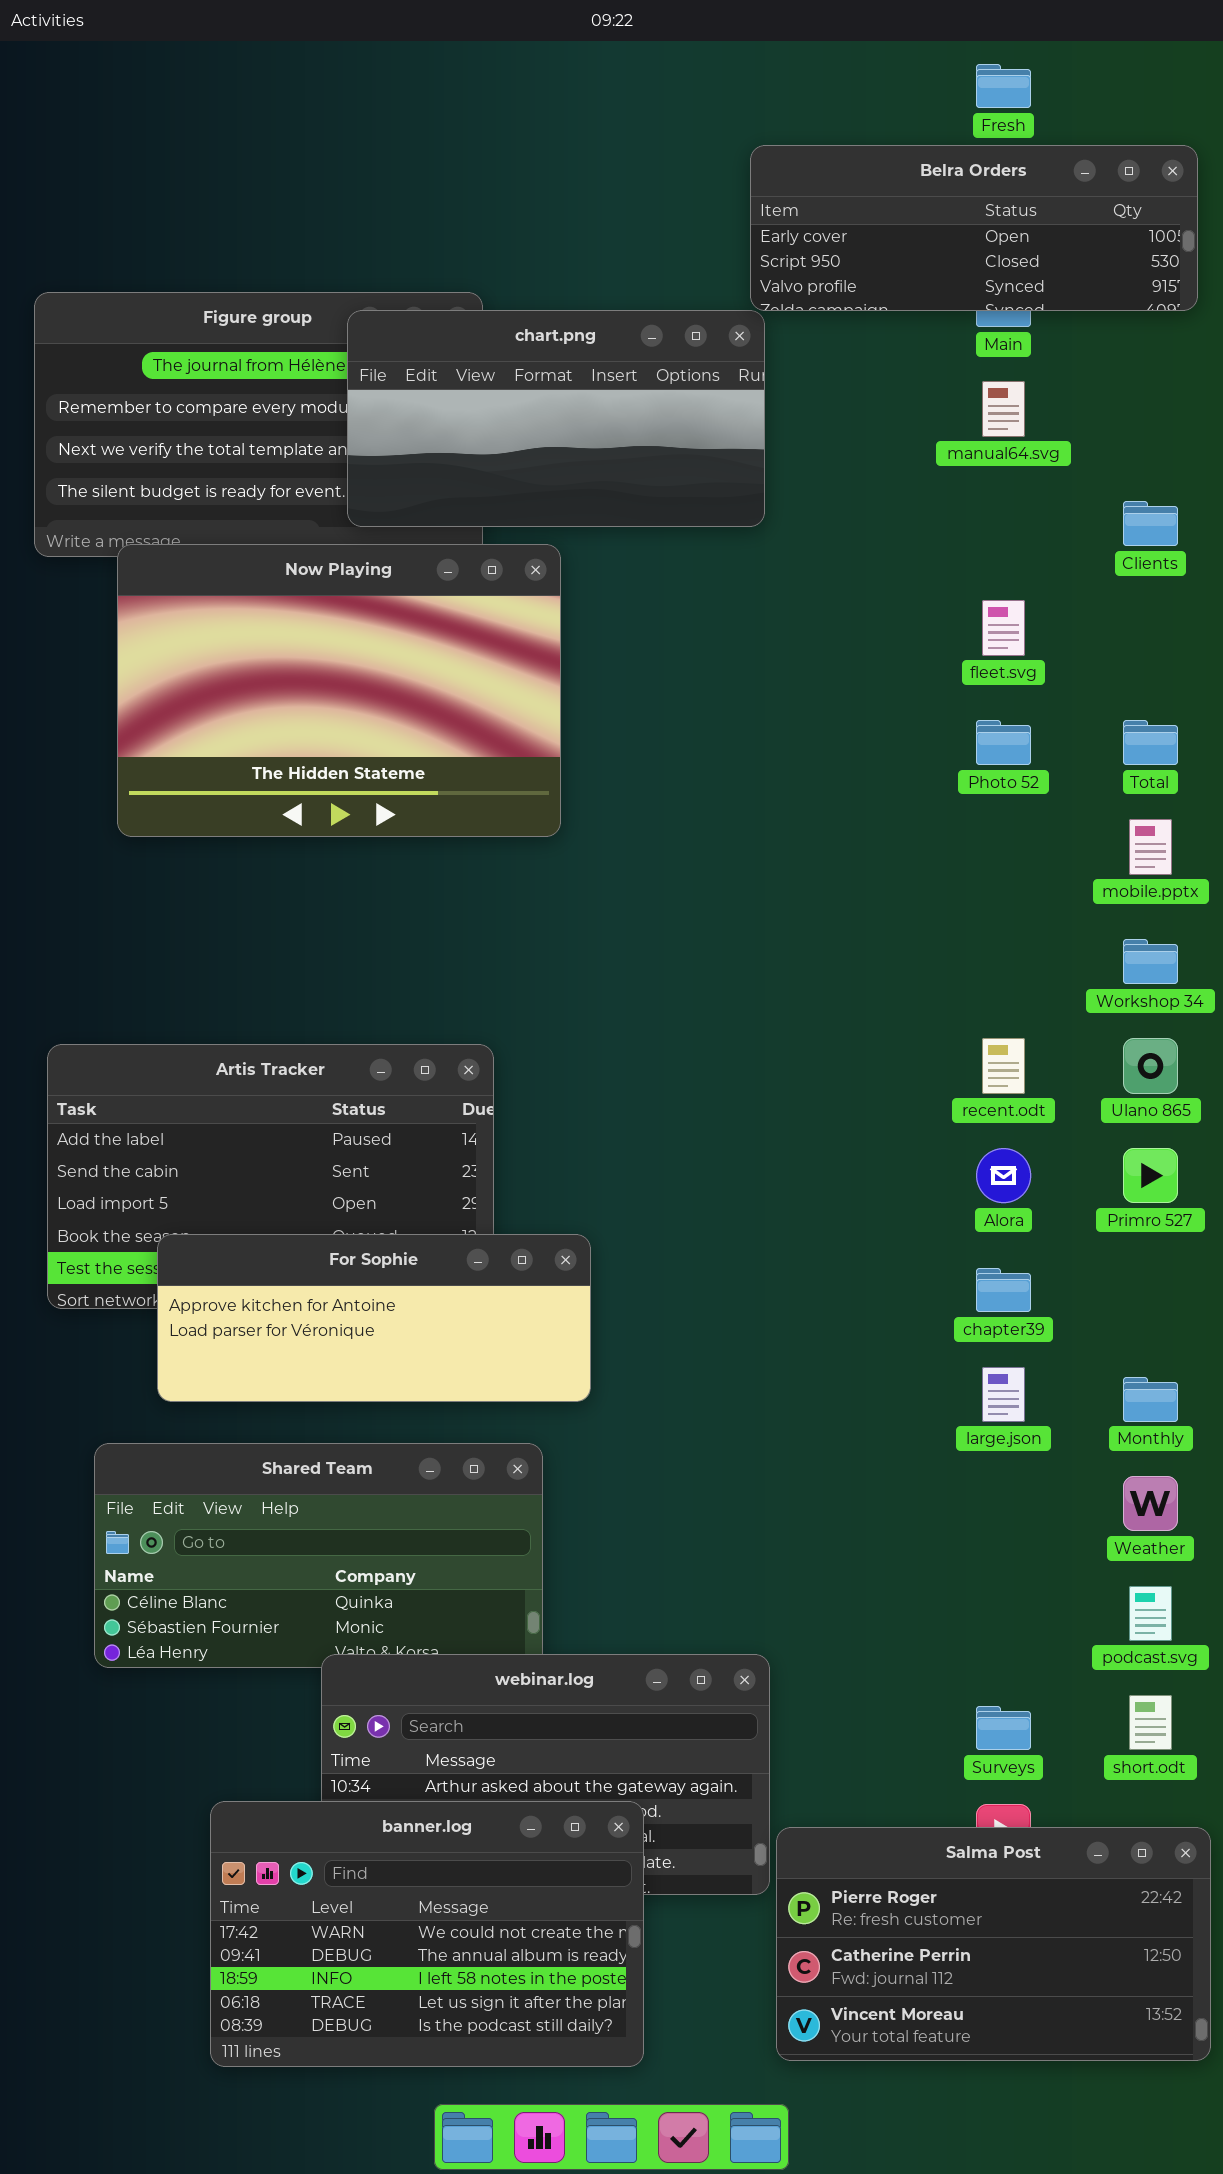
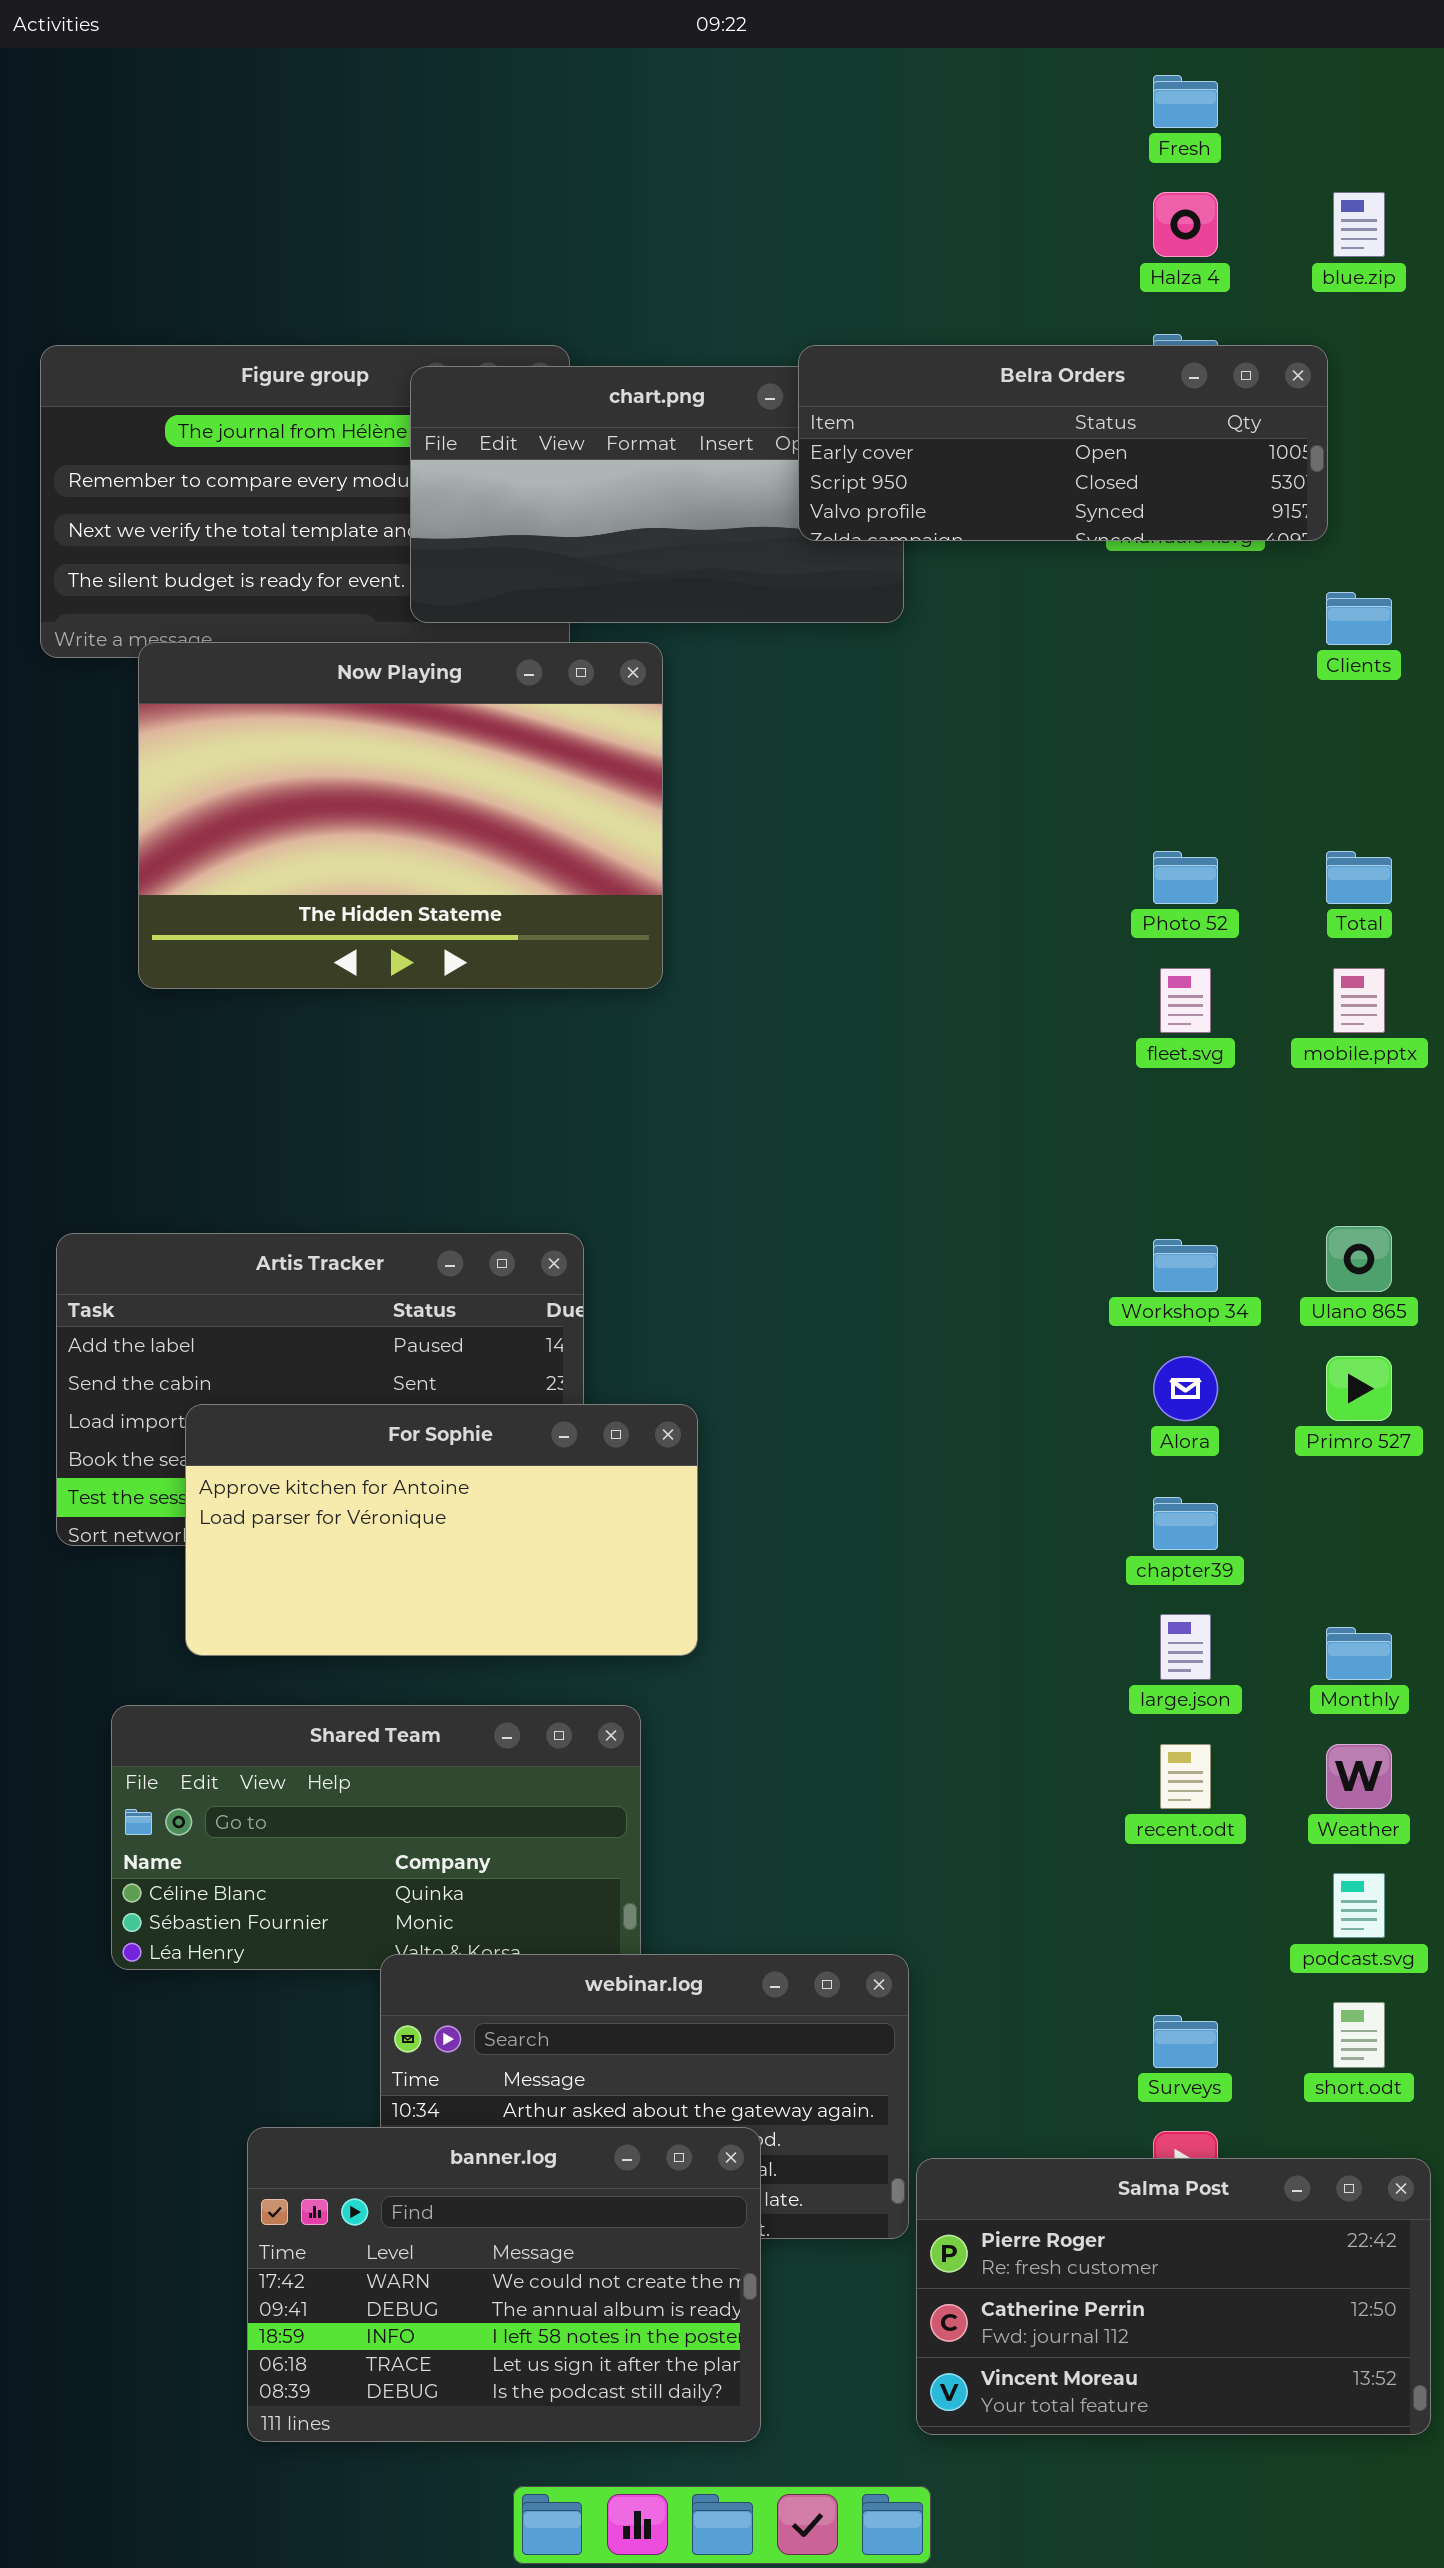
Belra Orders: [750,145,1198,311] -> [798,345,1328,541], moved
fleet.svg: [982,600,1025,656] -> [1160,968,1211,1033], moved
Workshop 34: [1123,939,1178,984] -> [1153,1239,1218,1292], moved
recent.odt: [982,1038,1025,1094] -> [1160,1744,1211,1809], moved
For Sophie: [157,1234,591,1402] -> [185,1404,698,1656], resized

